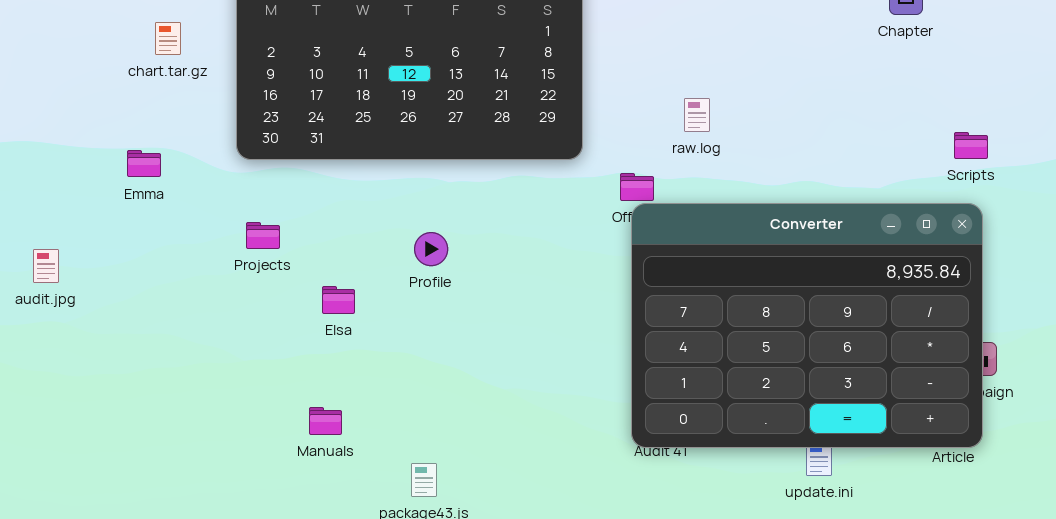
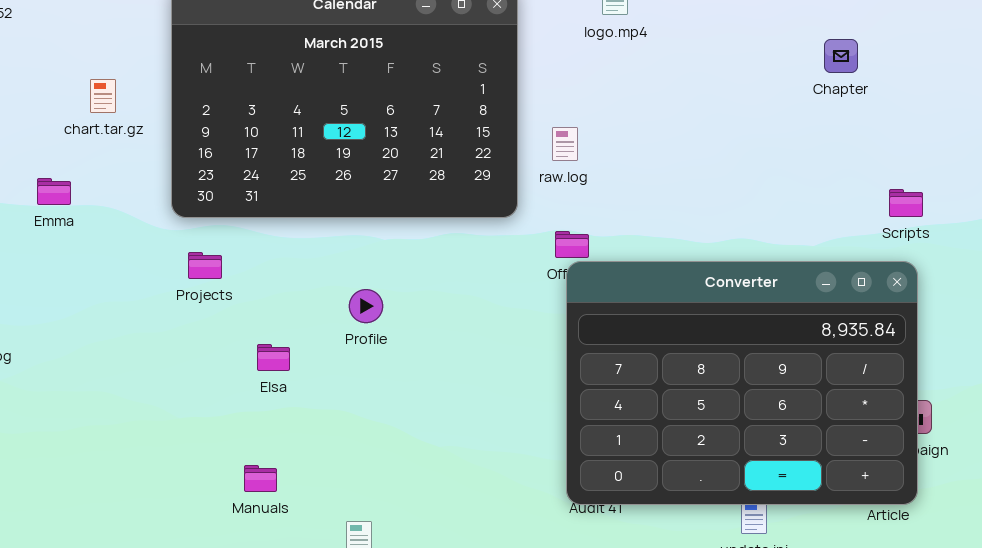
raw.log: [684,98,710,132] -> [552,127,578,161], moved
Emma: [127,150,161,177] -> [37,178,71,205], moved
Projects: [246,222,280,249] -> [188,252,222,279], moved

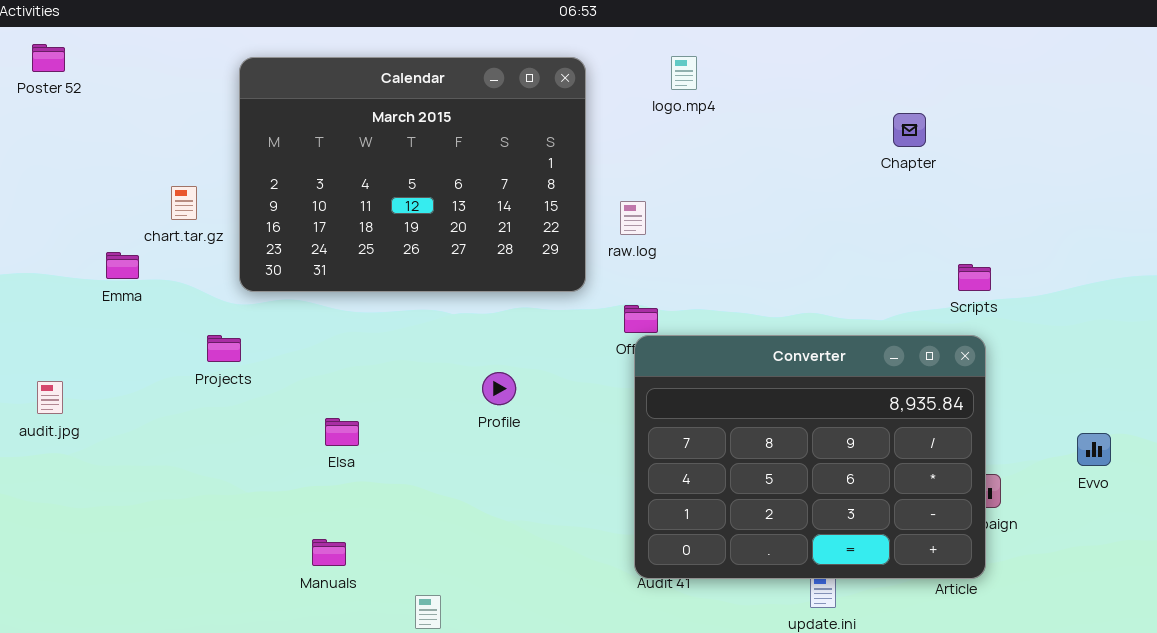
chart.tar.gz: [90,79,116,113] -> [171,186,197,220], moved
Projects: [188,252,222,279] -> [207,335,241,362], moved
Profile: [349,289,383,323] -> [482,372,516,405], moved

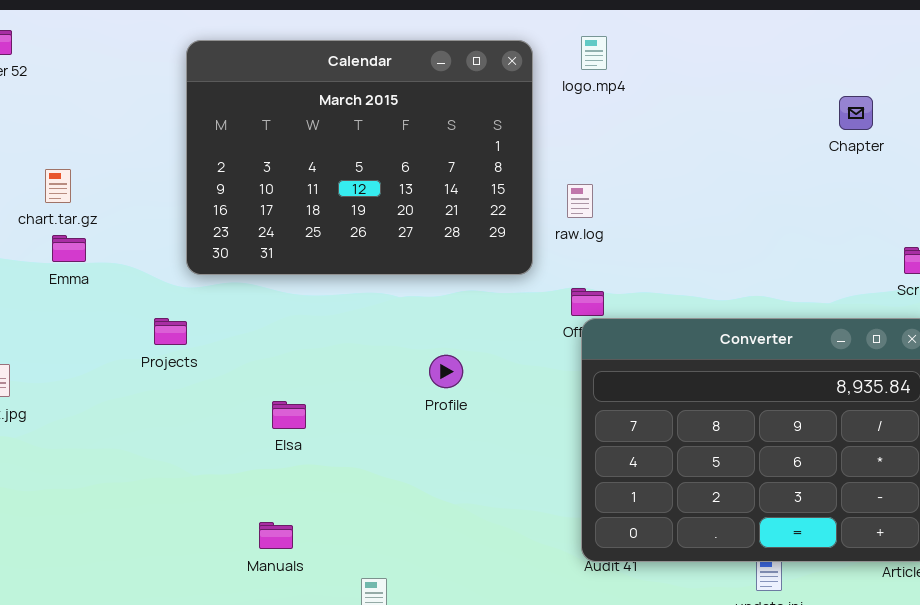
logo.mp4: [671,56,697,90] -> [581,36,607,70], moved
chart.tar.gz: [171,186,197,220] -> [45,169,71,203], moved

